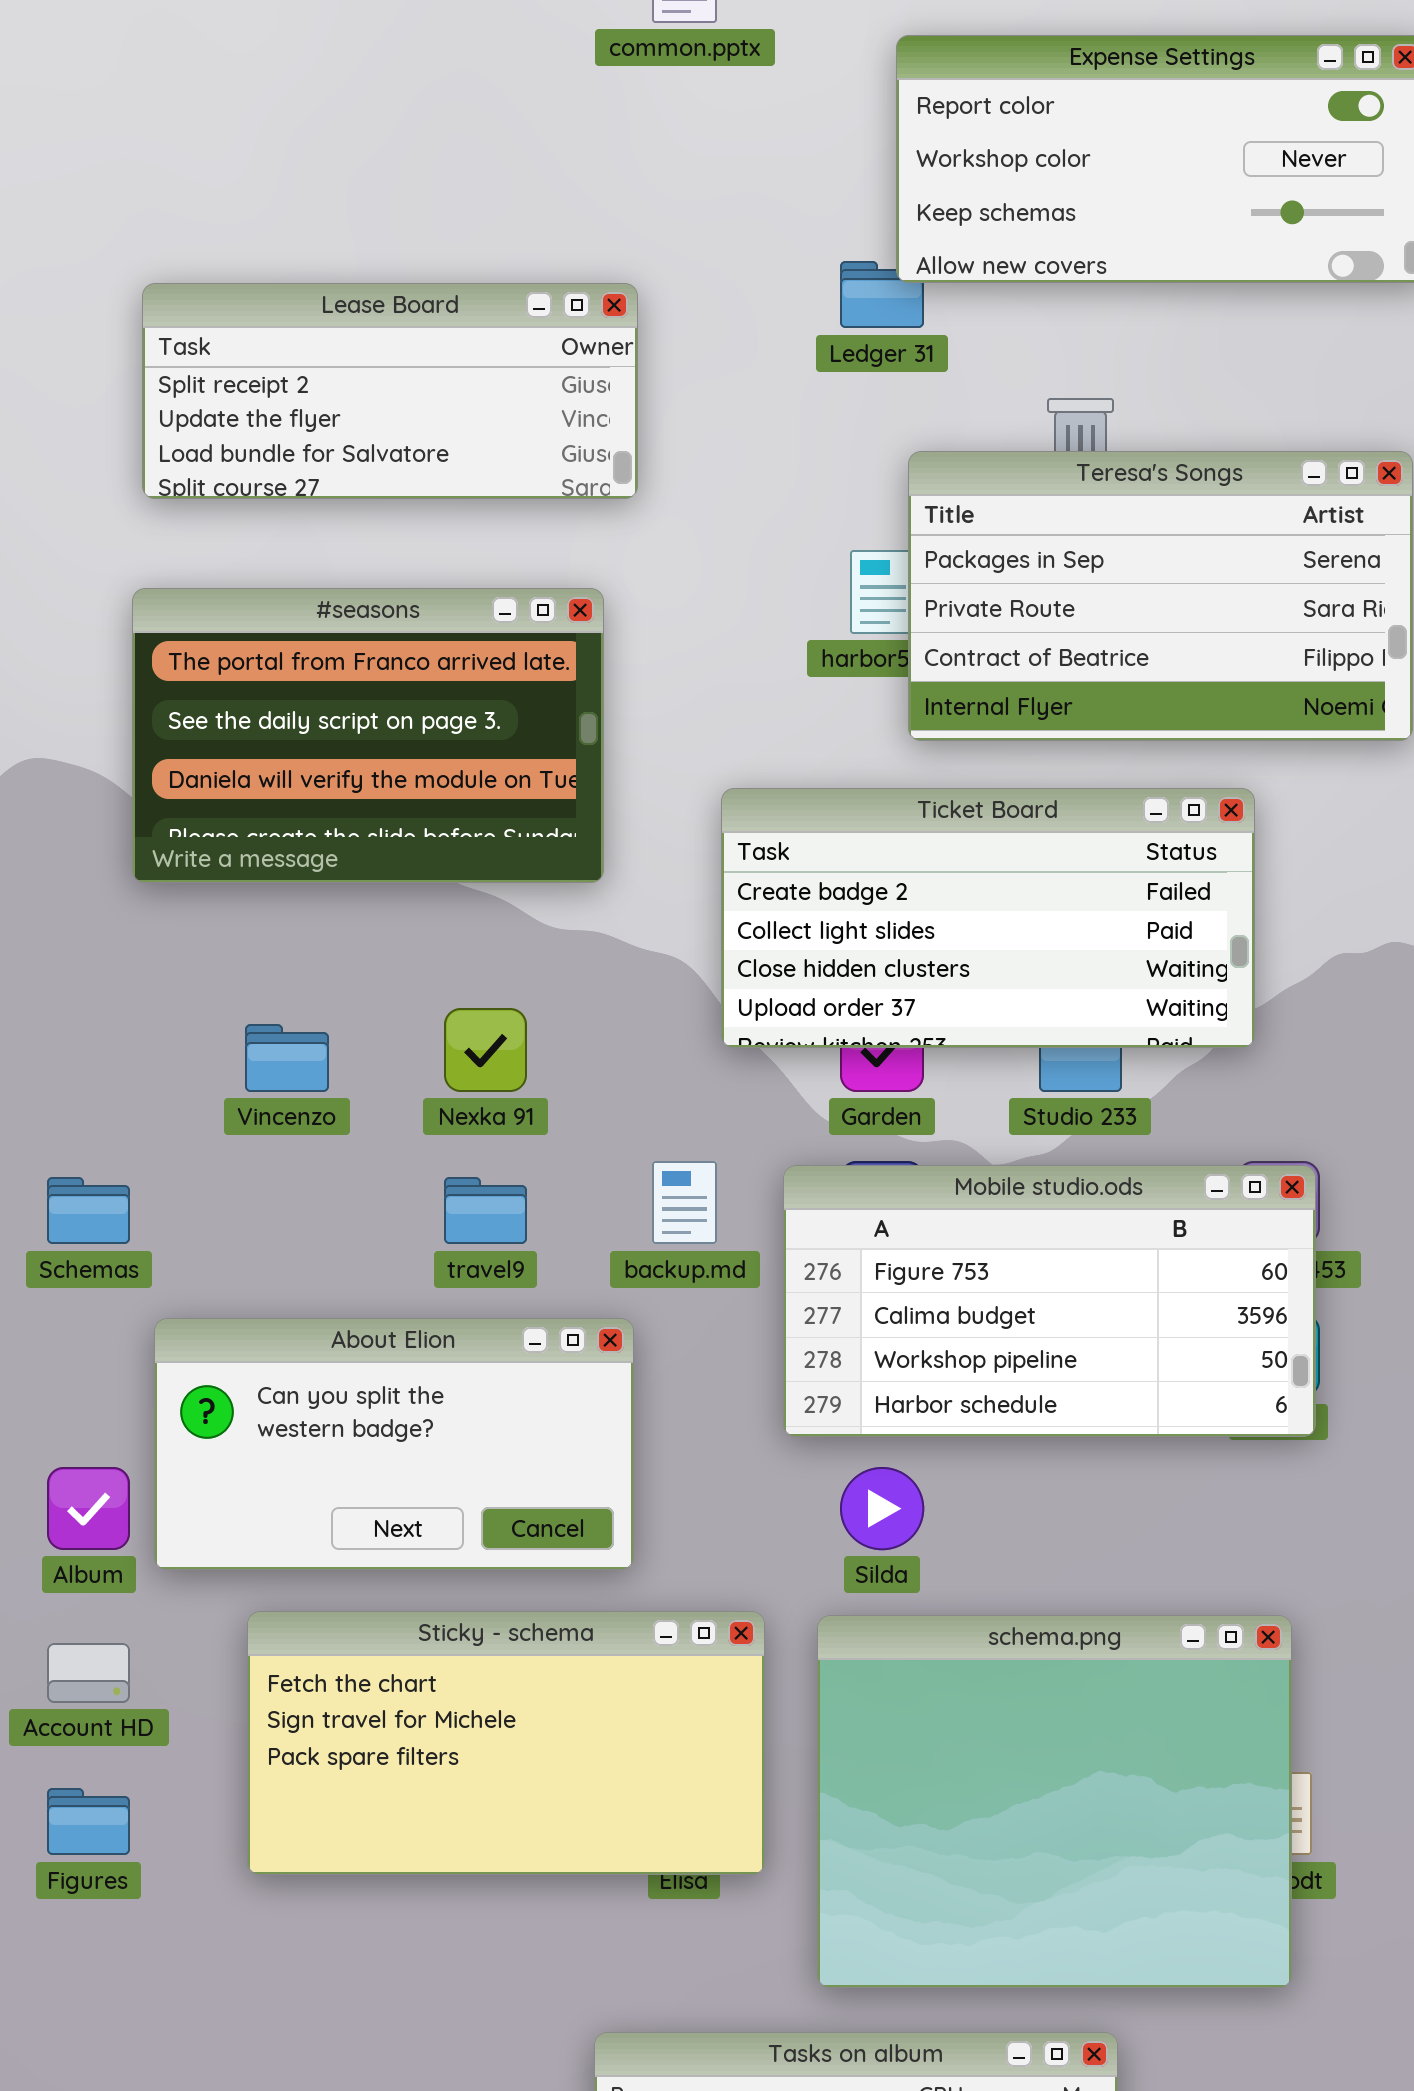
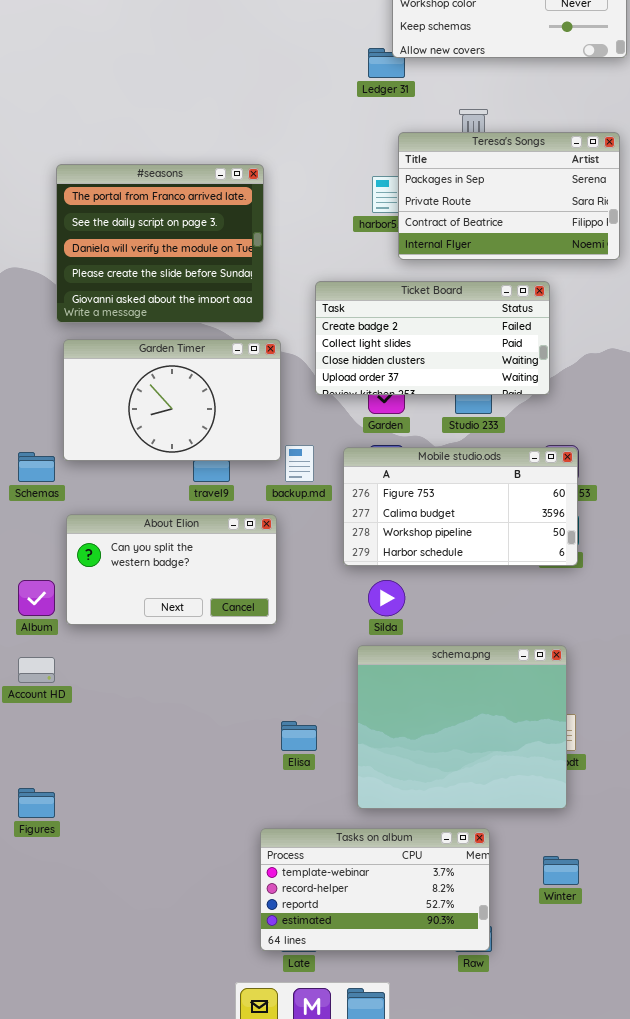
Lease Board: [142,283,638,499] -> none, closed
#seasons: [132,588,604,883] -> [56,164,264,323], resized
Garden Timer: none -> [63,339,281,461], opened
Sticky - schema: [247,1611,765,1875] -> none, closed
Figures: [47,1788,130,1855] -> [18,788,55,818], moved

